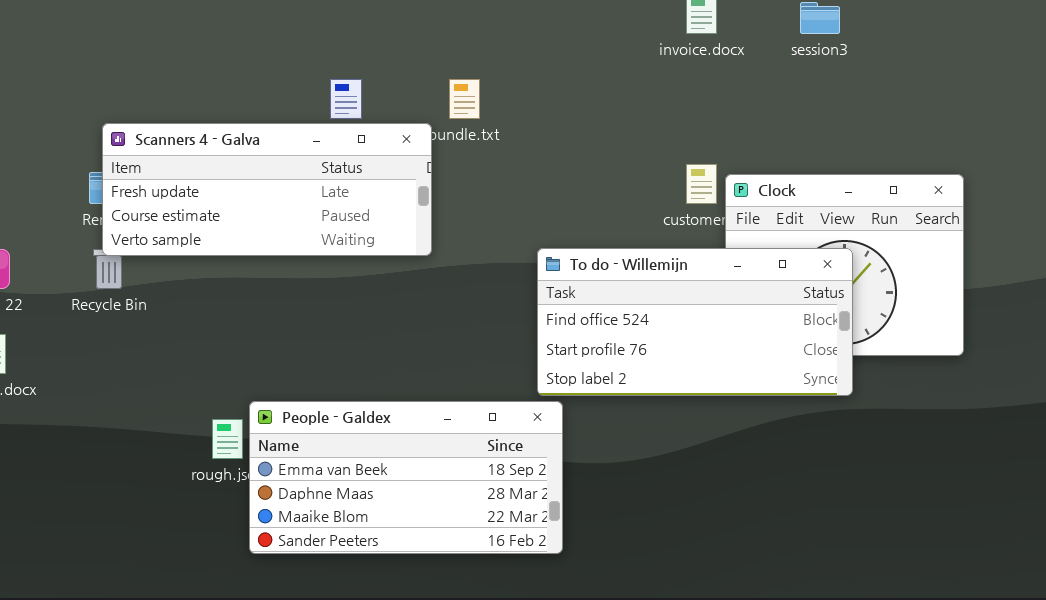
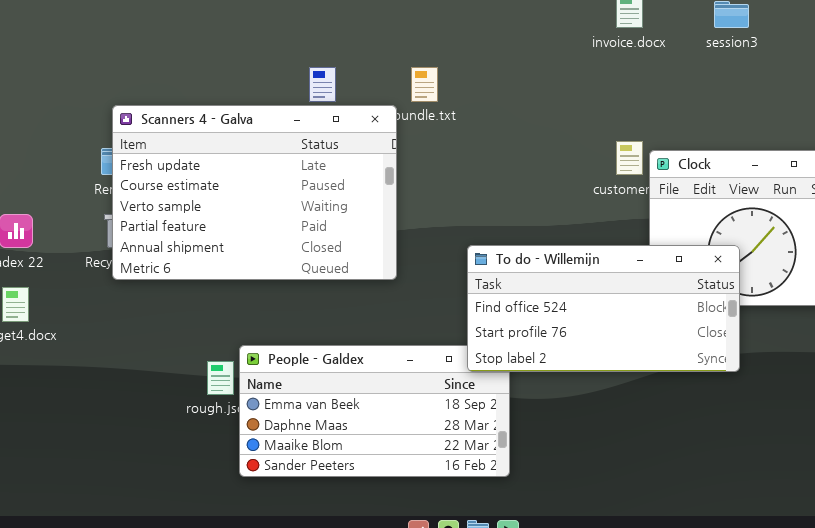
Scanners 4 - Galva: [102,123,432,256] -> [112,105,397,280], resized
To do - Willemijn: [537,248,853,396] -> [467,245,740,372], moved

